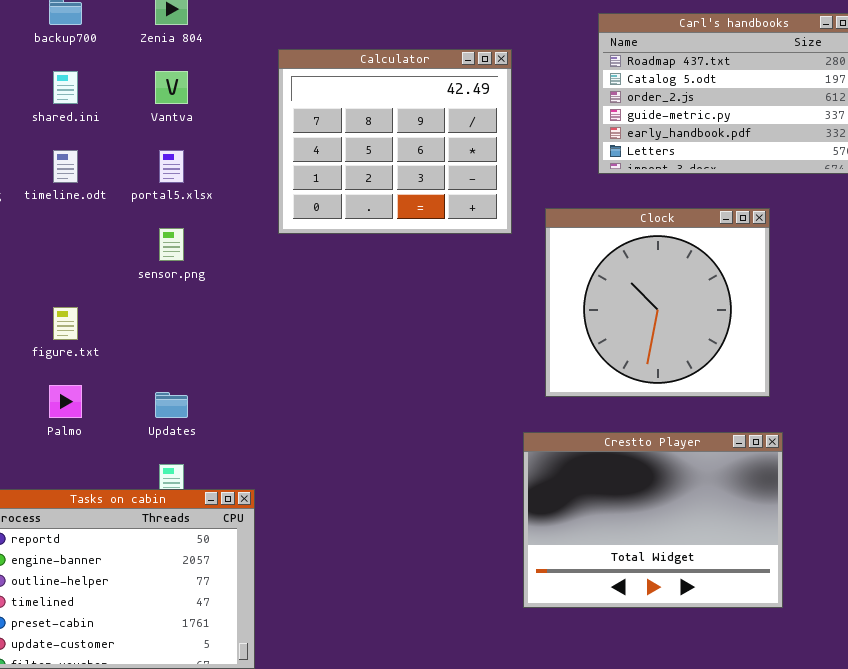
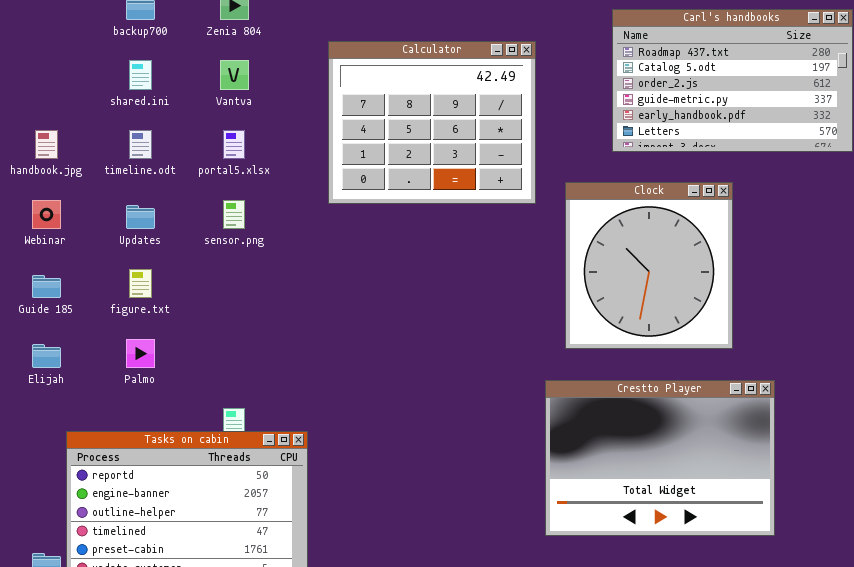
Clock: [545,208,770,397] -> [565,182,733,349], resized
Updates: [155,392,188,418] -> [126,205,155,229], moved

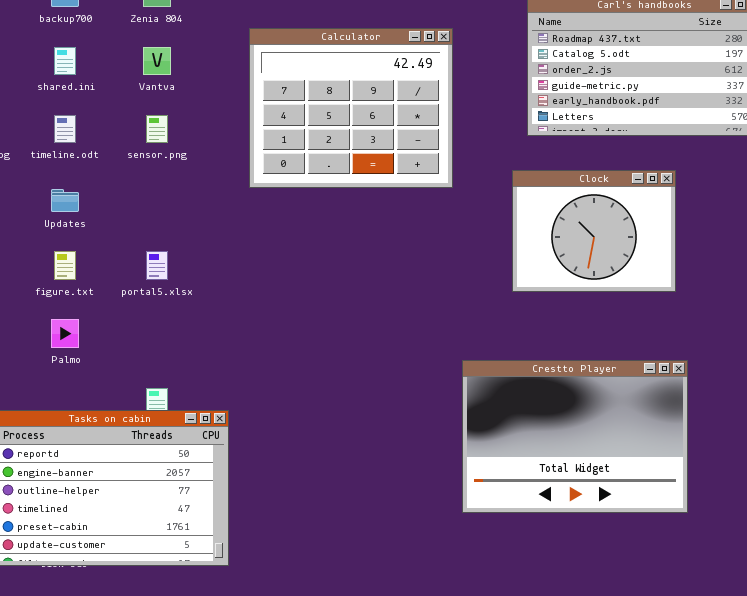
portal5.xlsx: [223,130,245,159] -> [146,251,168,280], moved
Clock: [565,182,733,349] -> [512,170,676,292], moved, resized
sensor.png: [223,200,245,229] -> [146,115,168,143], moved

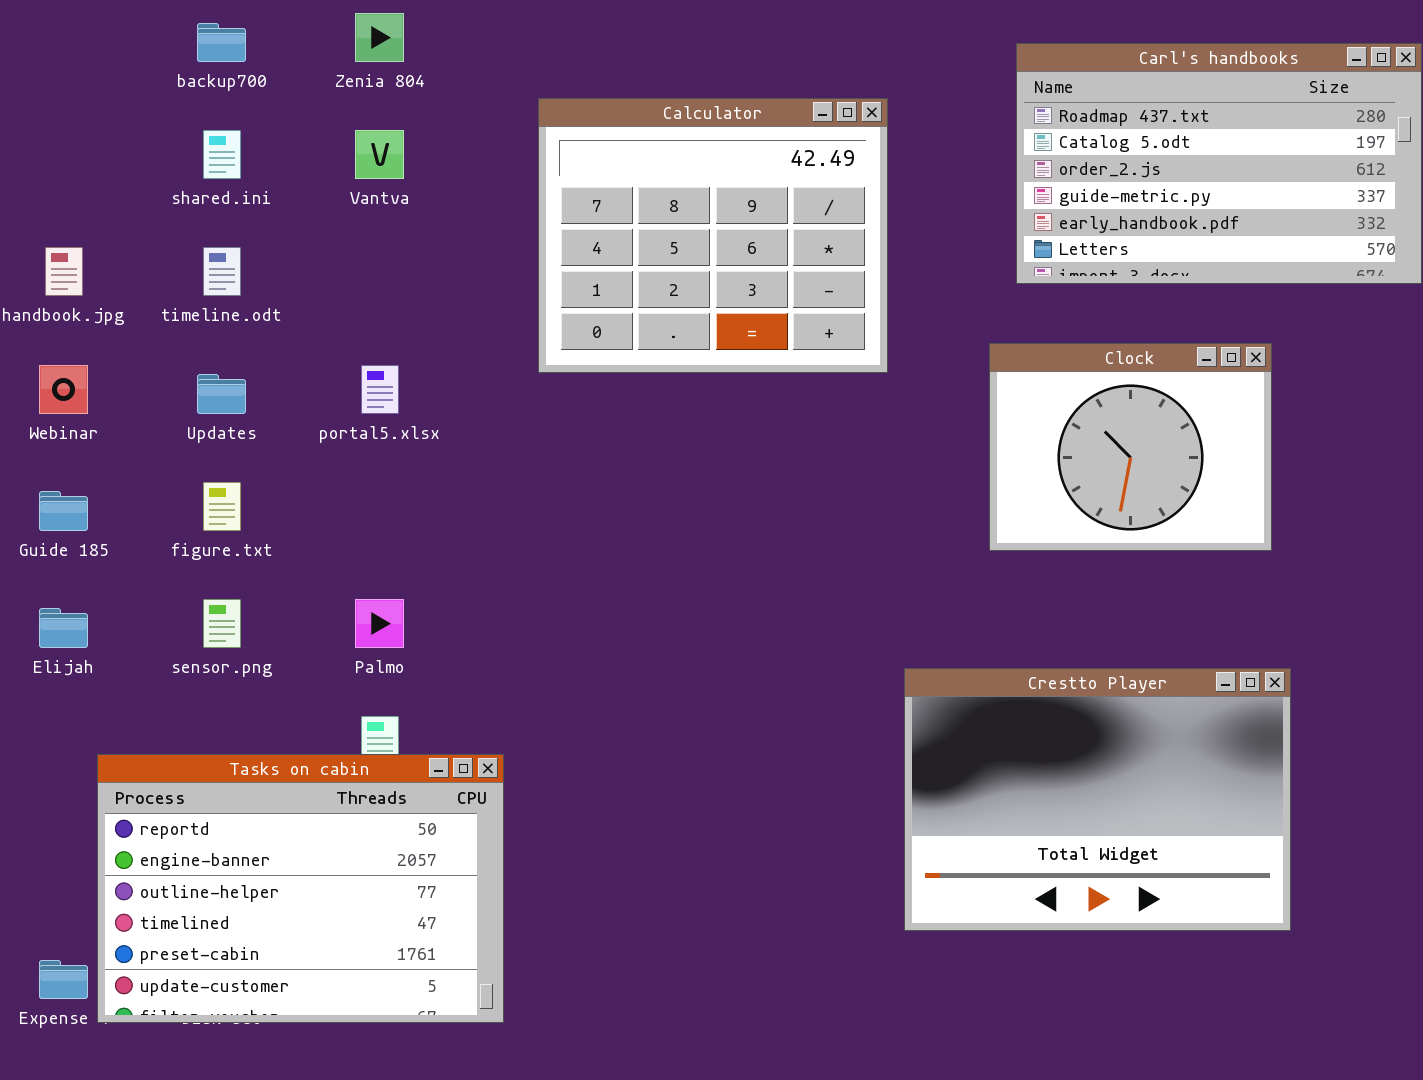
sensor.png: [146,115,168,143] -> [203,599,241,648], moved
portal5.xlsx: [146,251,168,280] -> [361,365,399,414], moved
Palmo: [51,319,79,348] -> [355,599,404,648], moved

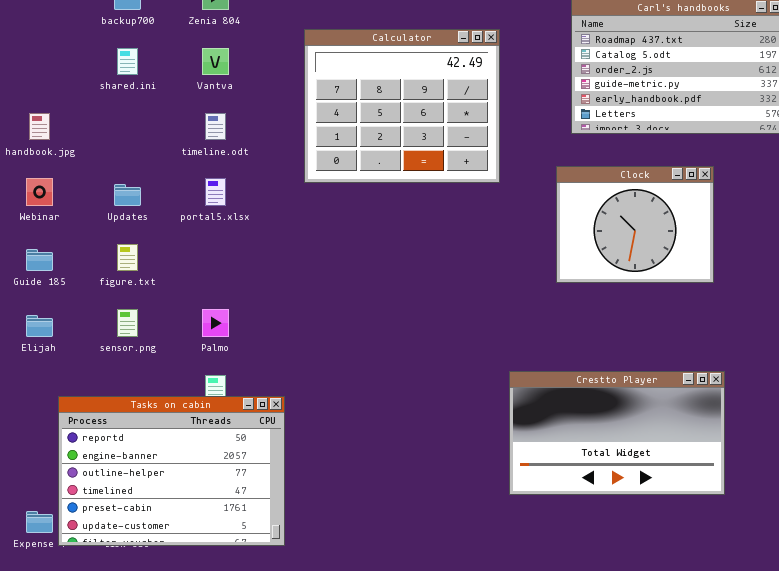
timeline.odt: [203,247,241,296] -> [205,113,226,140], moved
Crestto Player: [904,668,1291,931] -> [509,371,725,495], resized

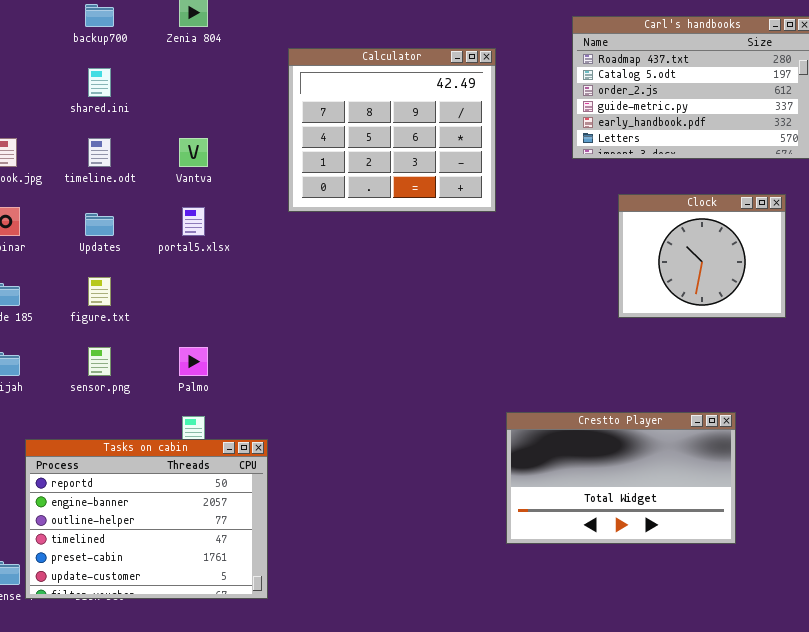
Vantva: [202,48,229,75] -> [179,138,208,167], moved
timeline.odt: [205,113,226,140] -> [88,138,111,167], moved
Clock: [556,166,714,283] -> [618,194,786,318], moved

